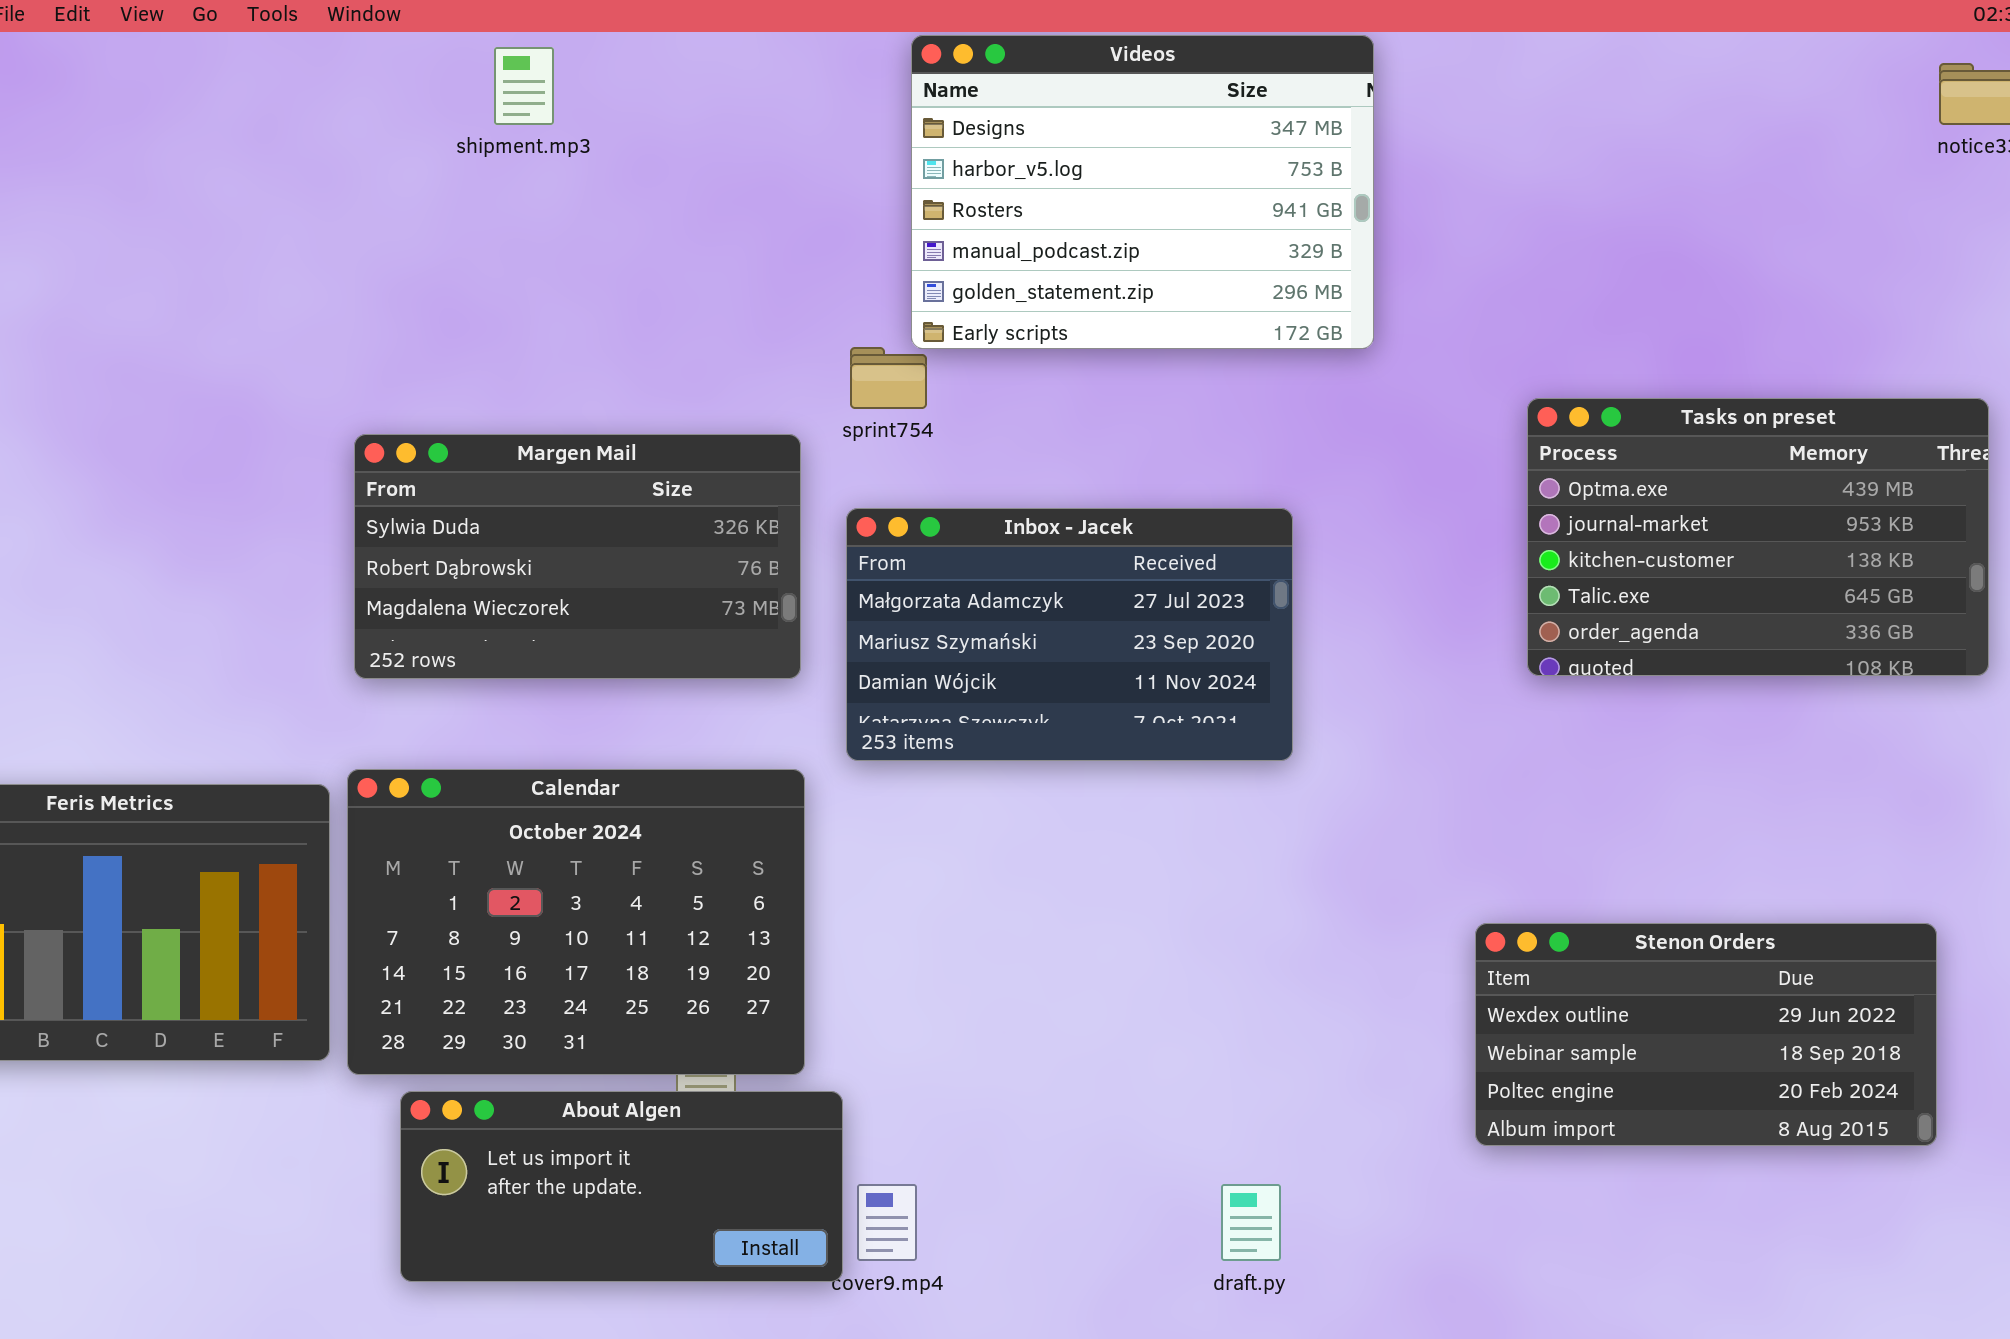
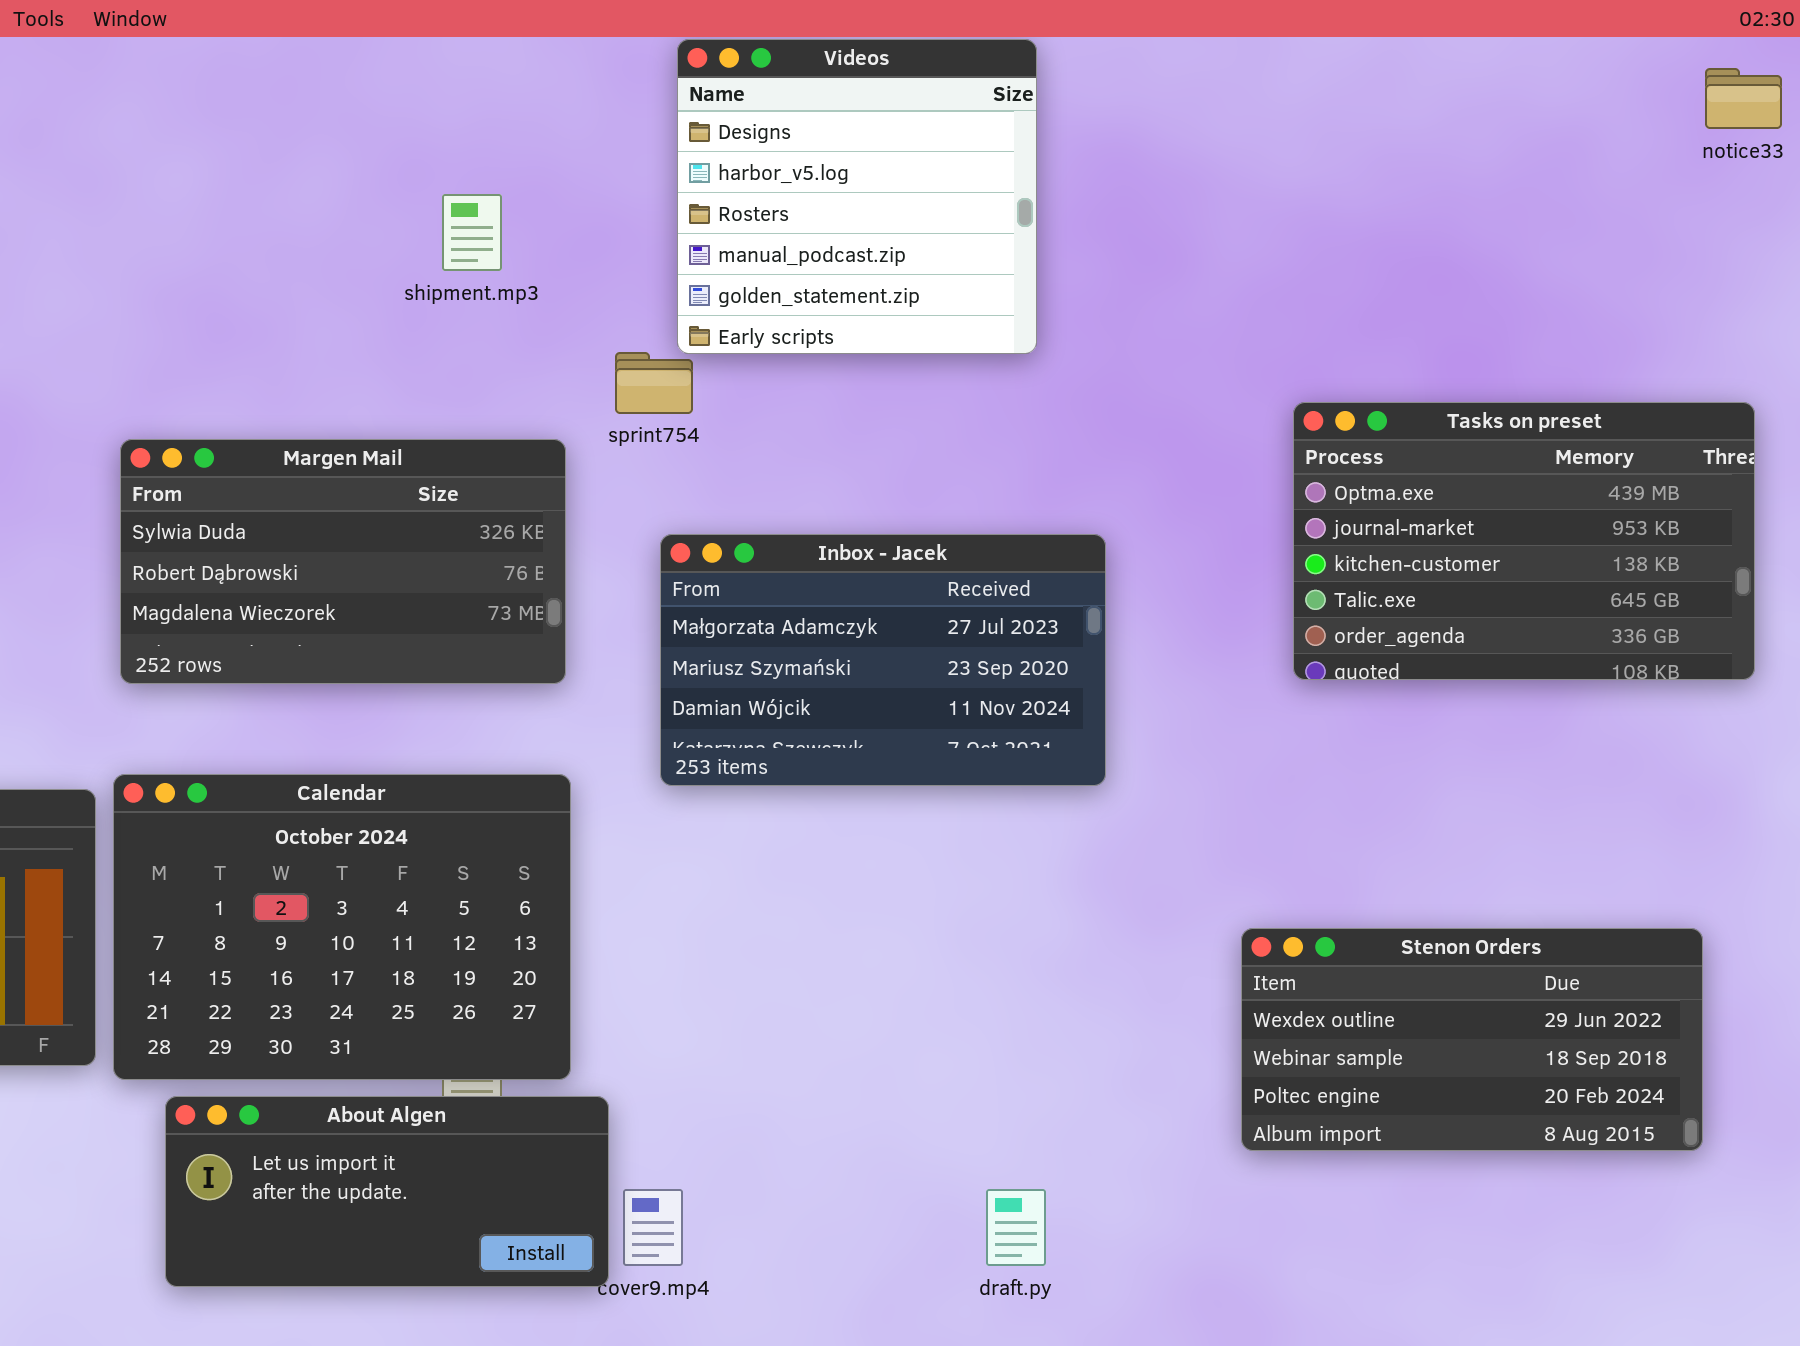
Videos: [911,35,1374,349] -> [677,39,1037,354], resized
shipment.mp3: [494,47,554,125] -> [442,194,502,271], moved
Inbox - Jacek: [846,508,1293,761] -> [660,534,1106,786], moved

